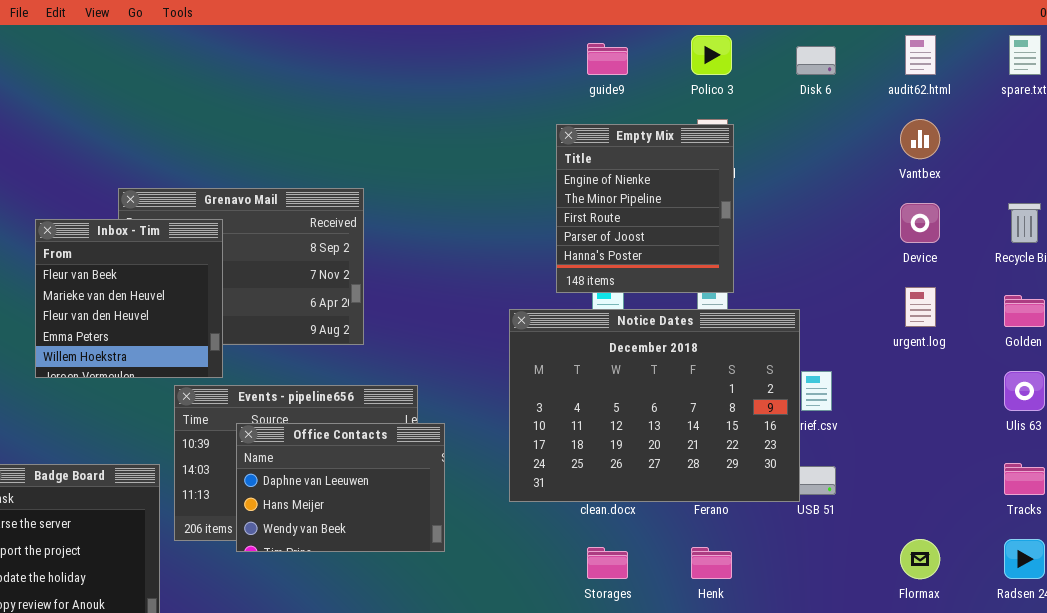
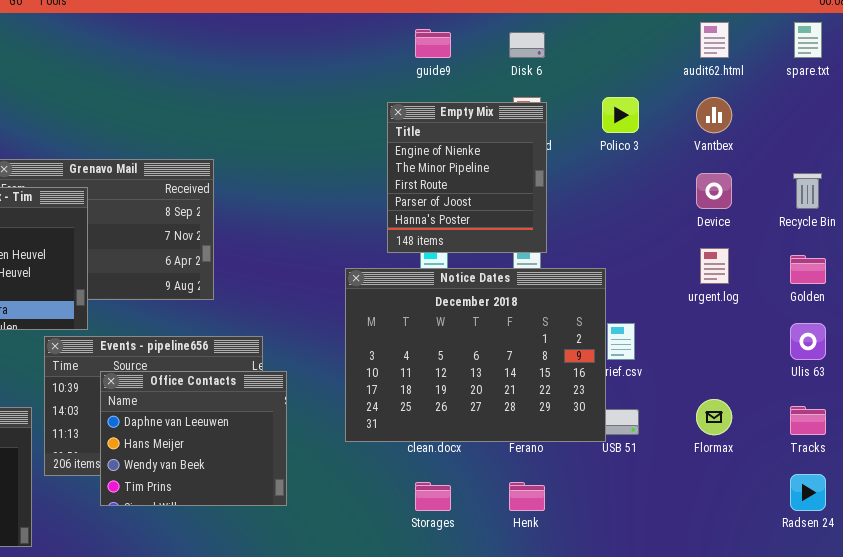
Polico 3: [691,35,732,75] -> [602,97,639,133], moved
Disk 6: [796,46,836,75] -> [509,32,545,58], moved
Office Contacts: [236,423,445,552] -> [100,371,287,506], resized
Flormax: [900,539,940,579] -> [696,399,732,435], moved

